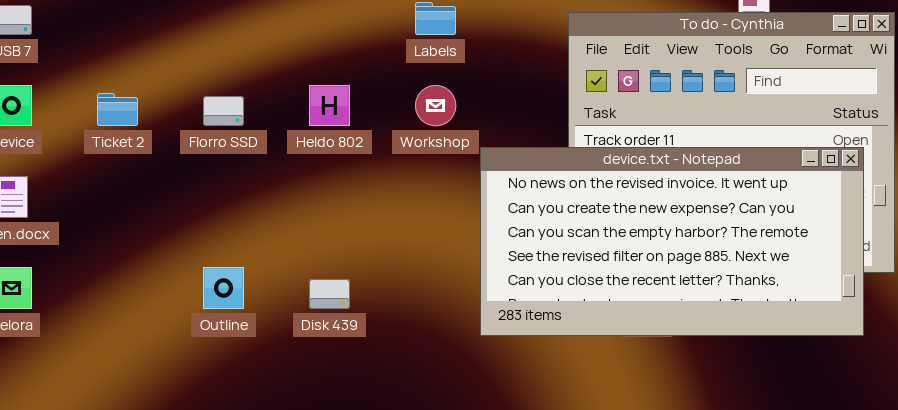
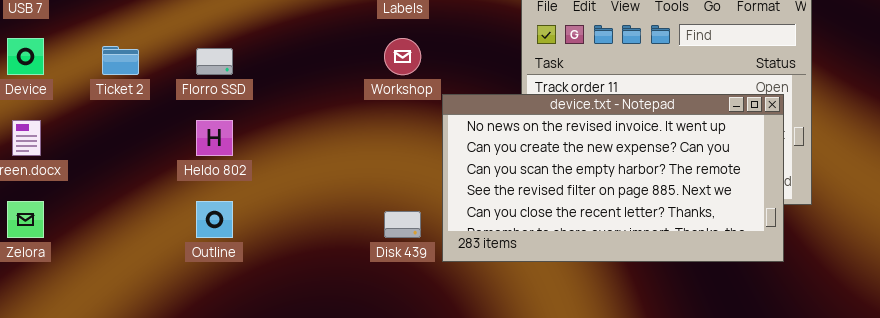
Heldo 802: [309,85,350,126] -> [196,120,233,156], moved
Disk 439: [309,279,350,309] -> [384,211,421,238], moved

